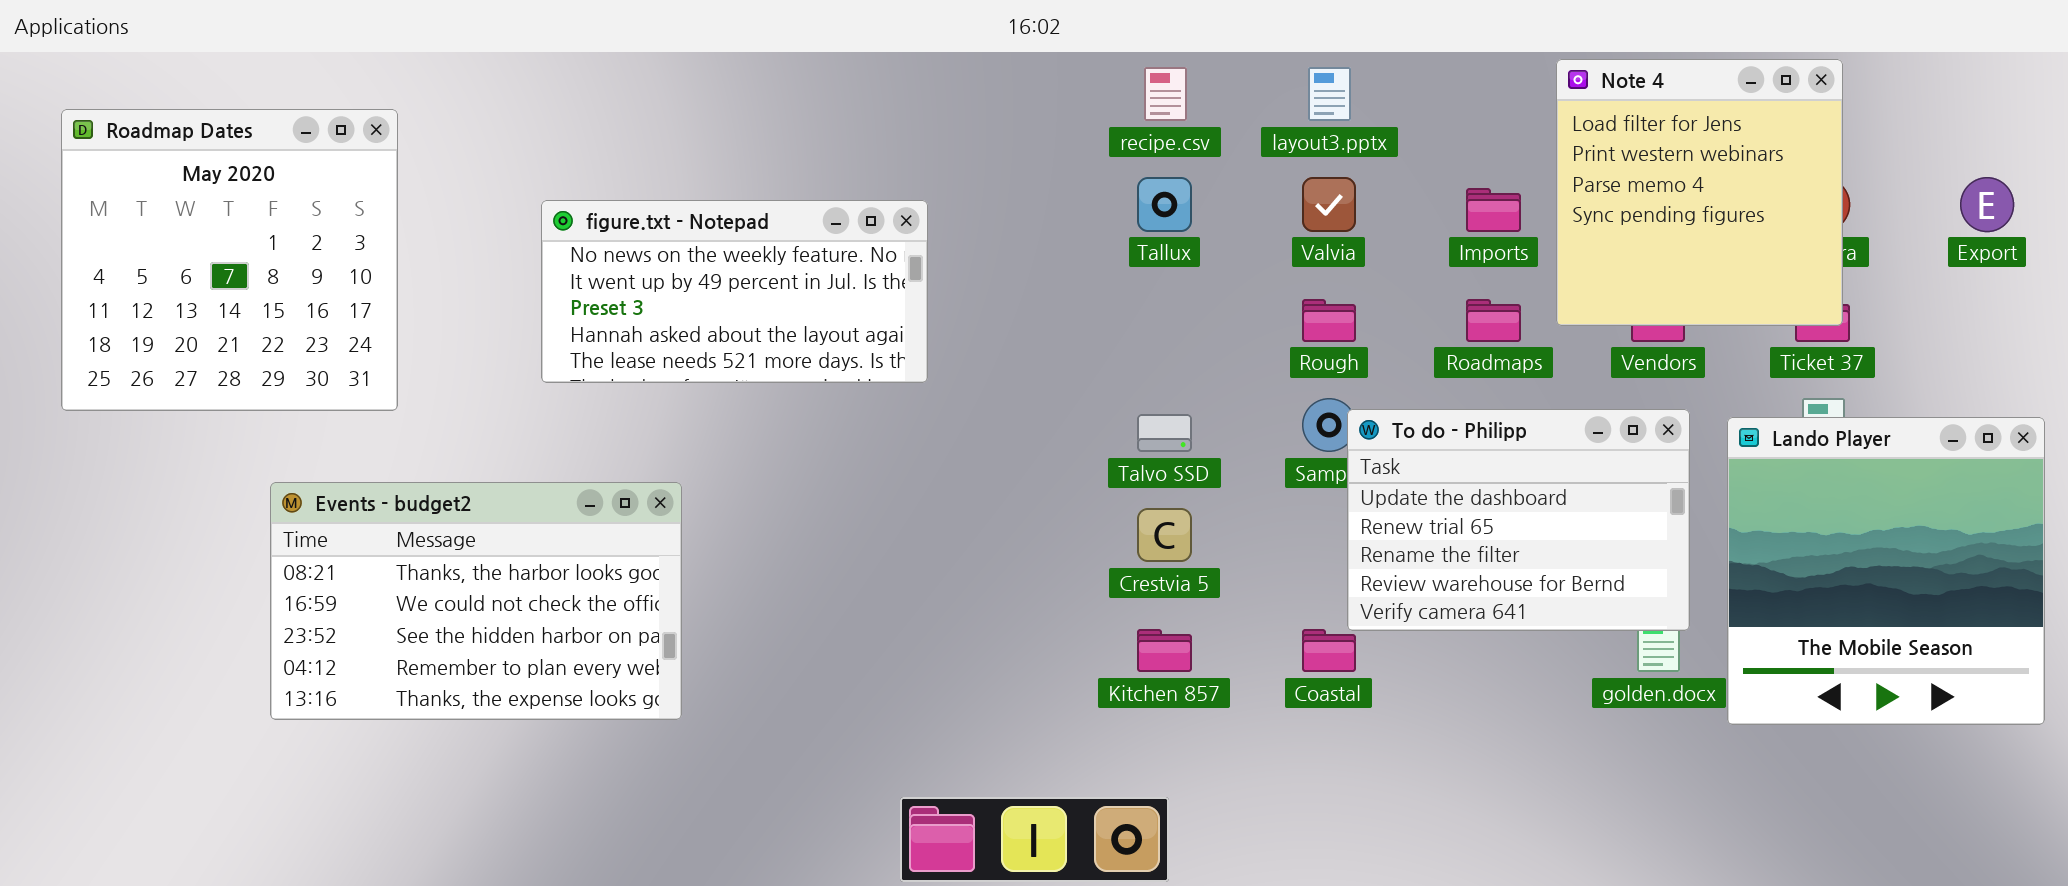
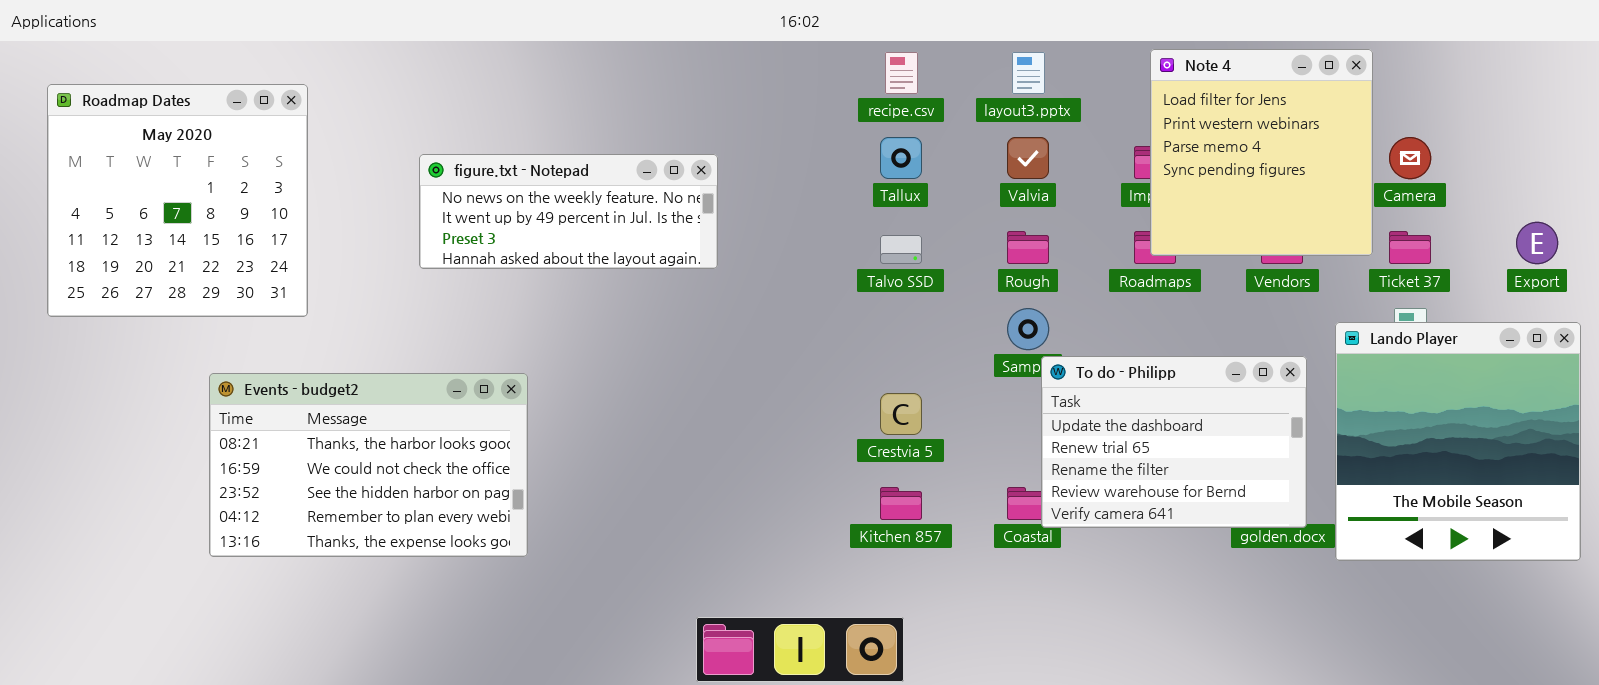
Note 4: [1556,59,1843,326] -> [1150,49,1373,256], moved
Export: [1960,177,2014,232] -> [1516,222,1558,264], moved
figure.txt - Notepad: [541,200,928,383] -> [419,154,718,269], resized
To do - Philipp: [1347,409,1690,631] -> [1041,356,1307,528], moved
Talvo SSD: [1137,414,1192,452] -> [880,235,922,264], moved

